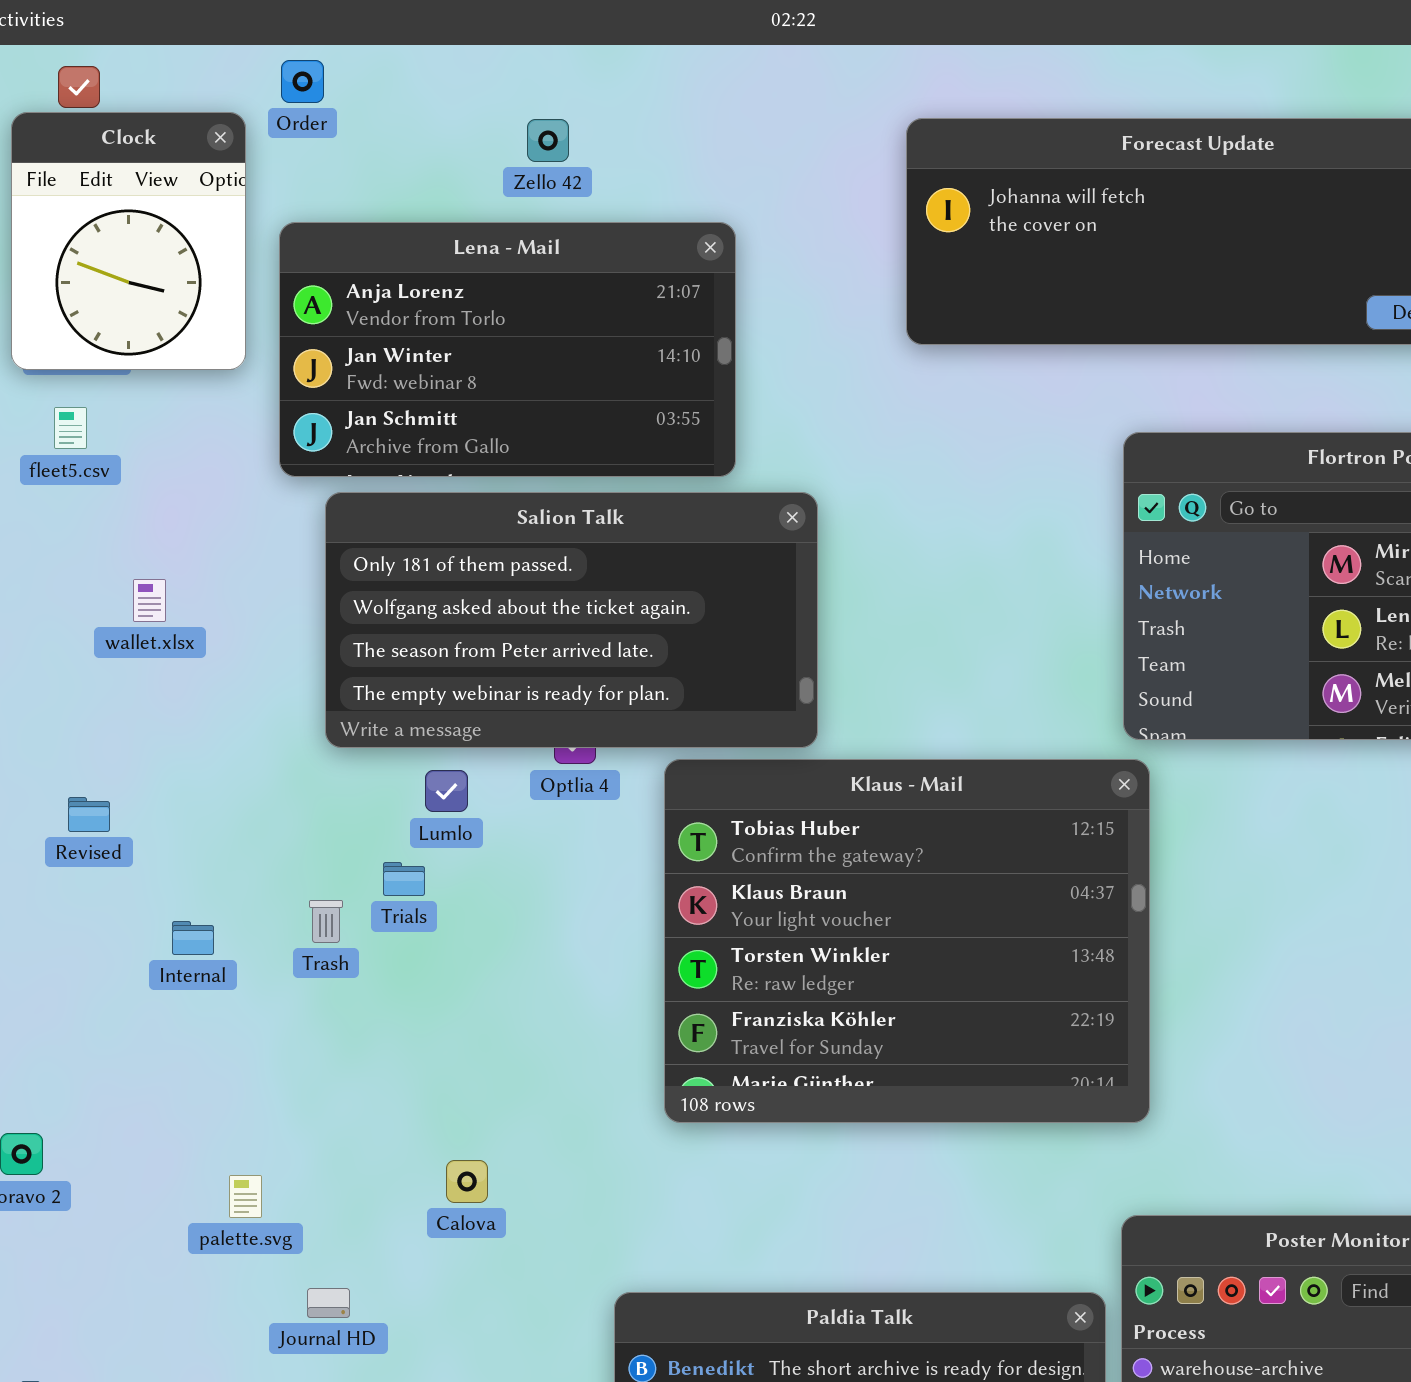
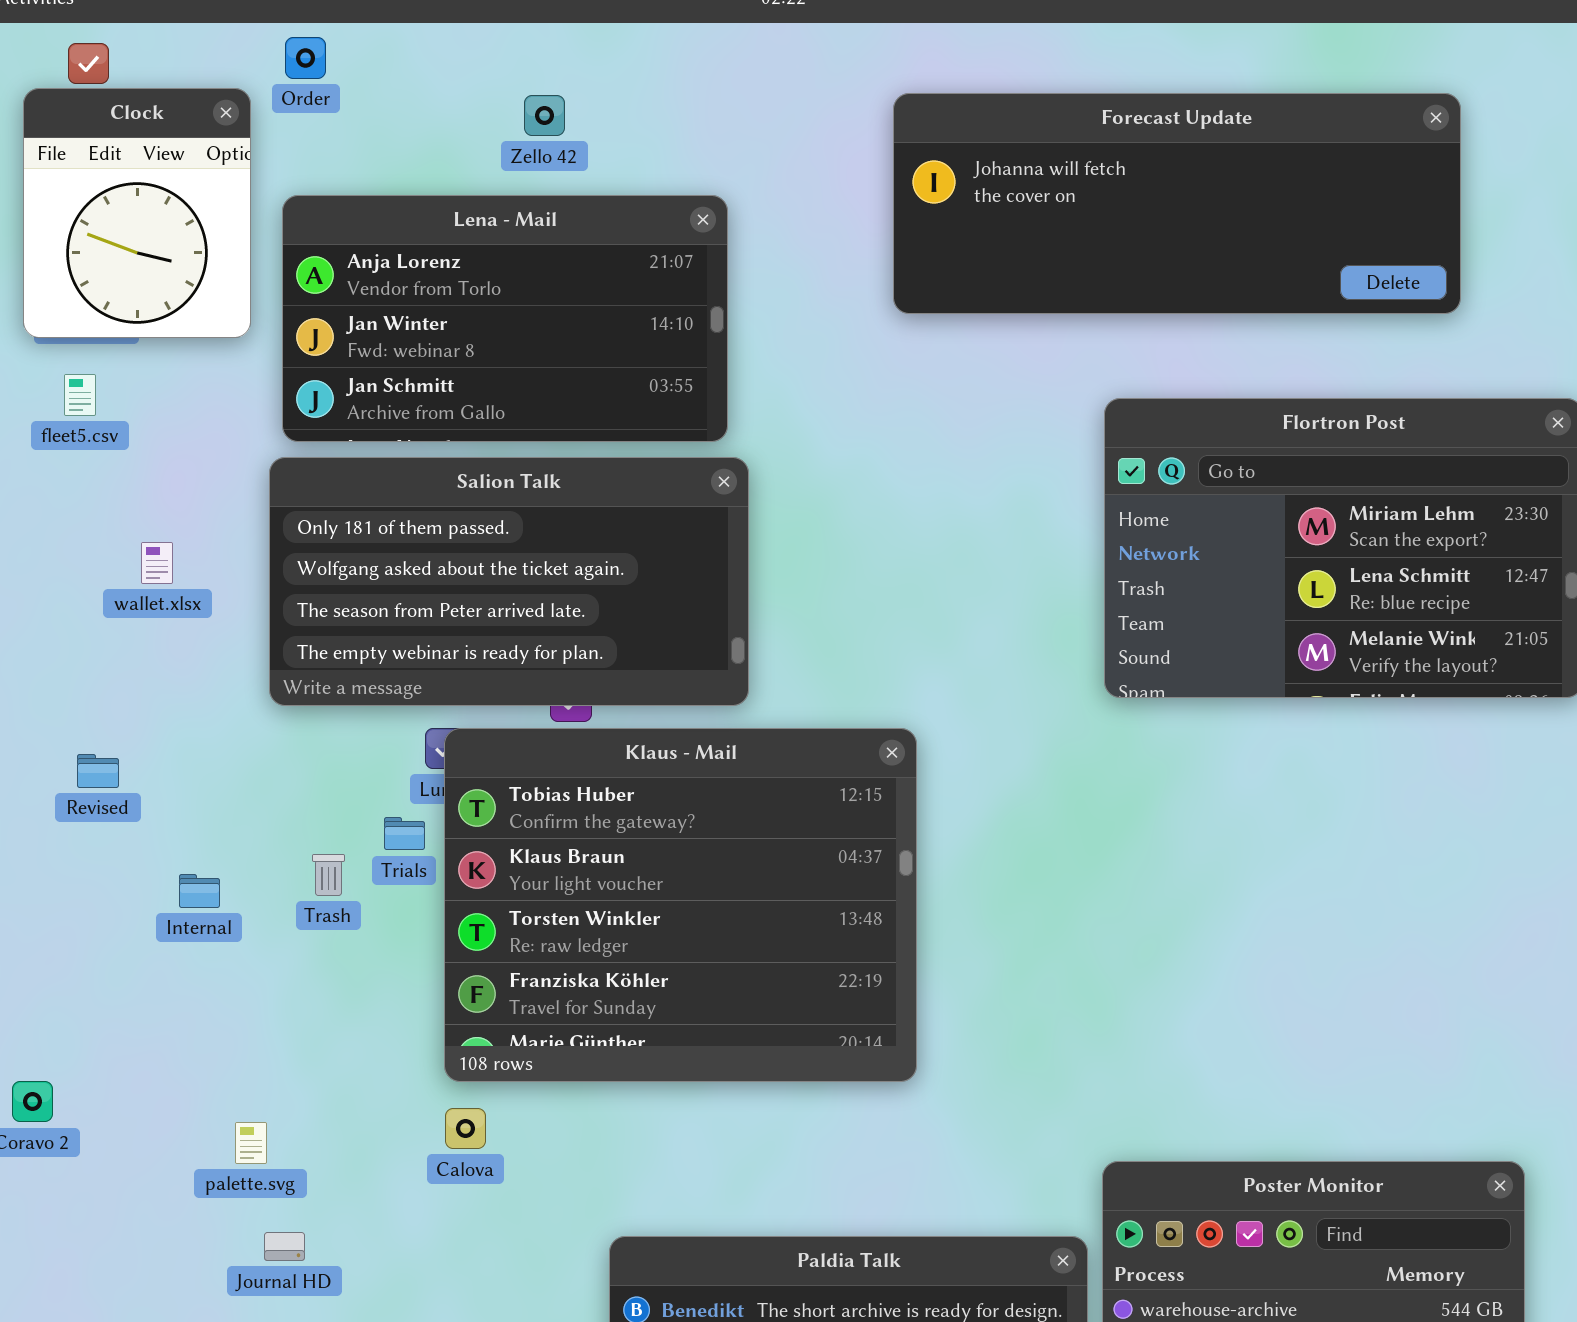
Salion Talk: [325,492,818,748] -> [269,457,749,706], moved
Klaus - Mail: [664,759,1150,1123] -> [444,728,917,1082], moved
Journal HD: [307,1288,350,1318] -> [264,1232,305,1261], moved

